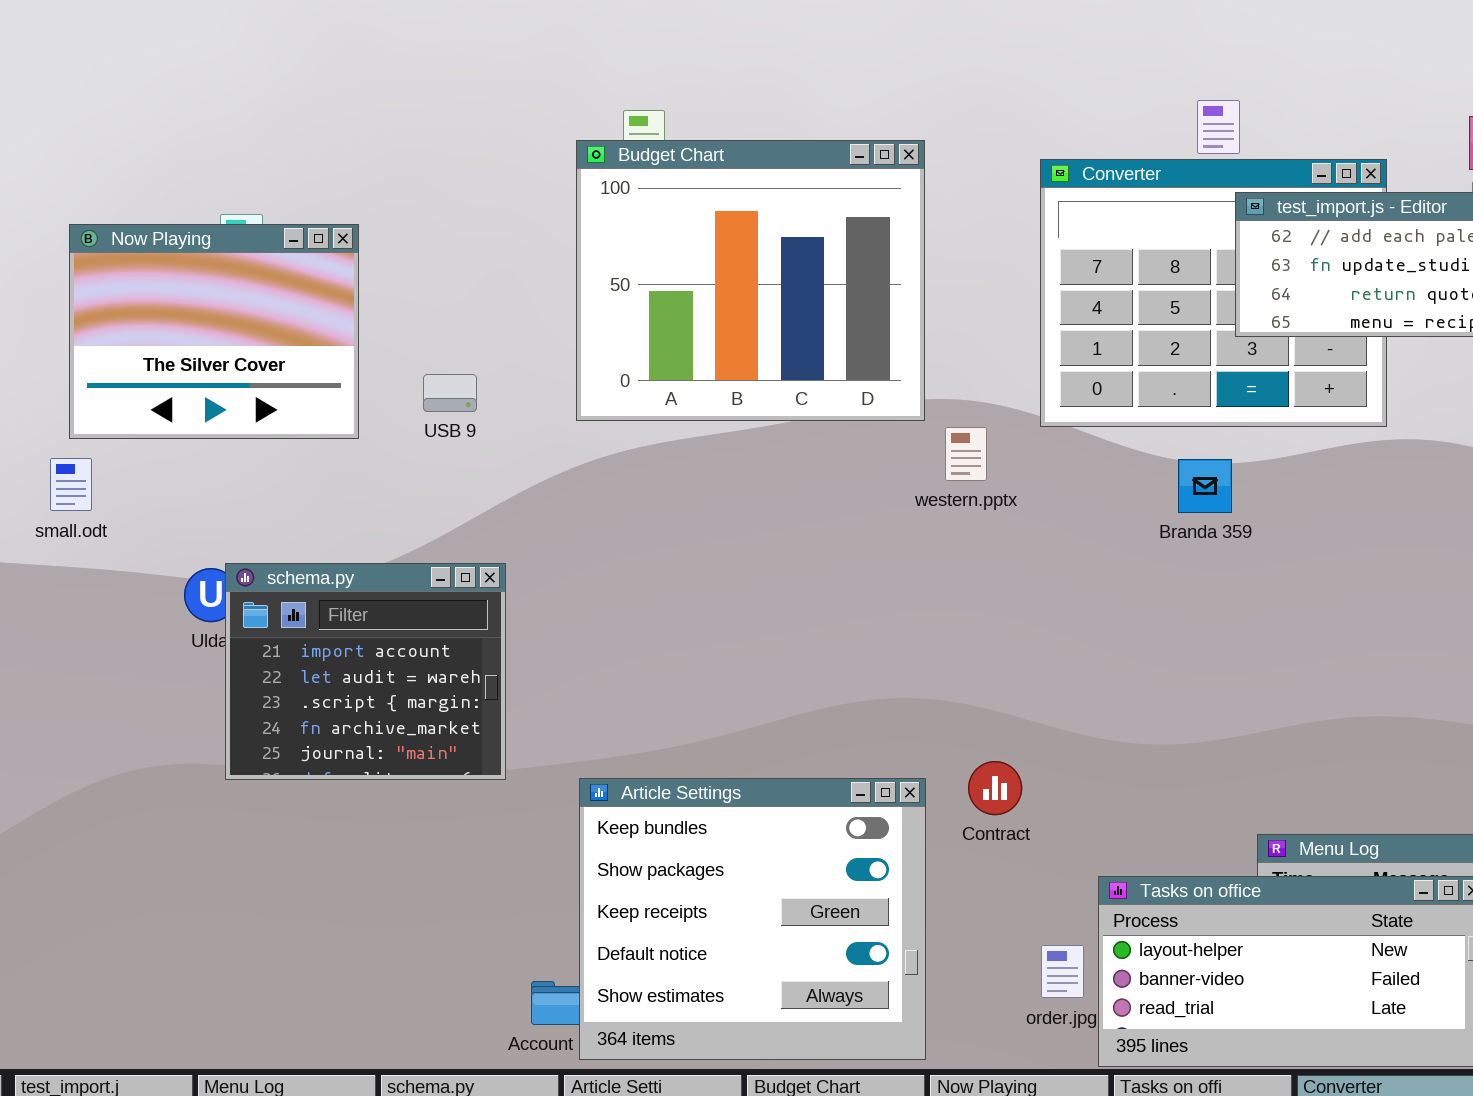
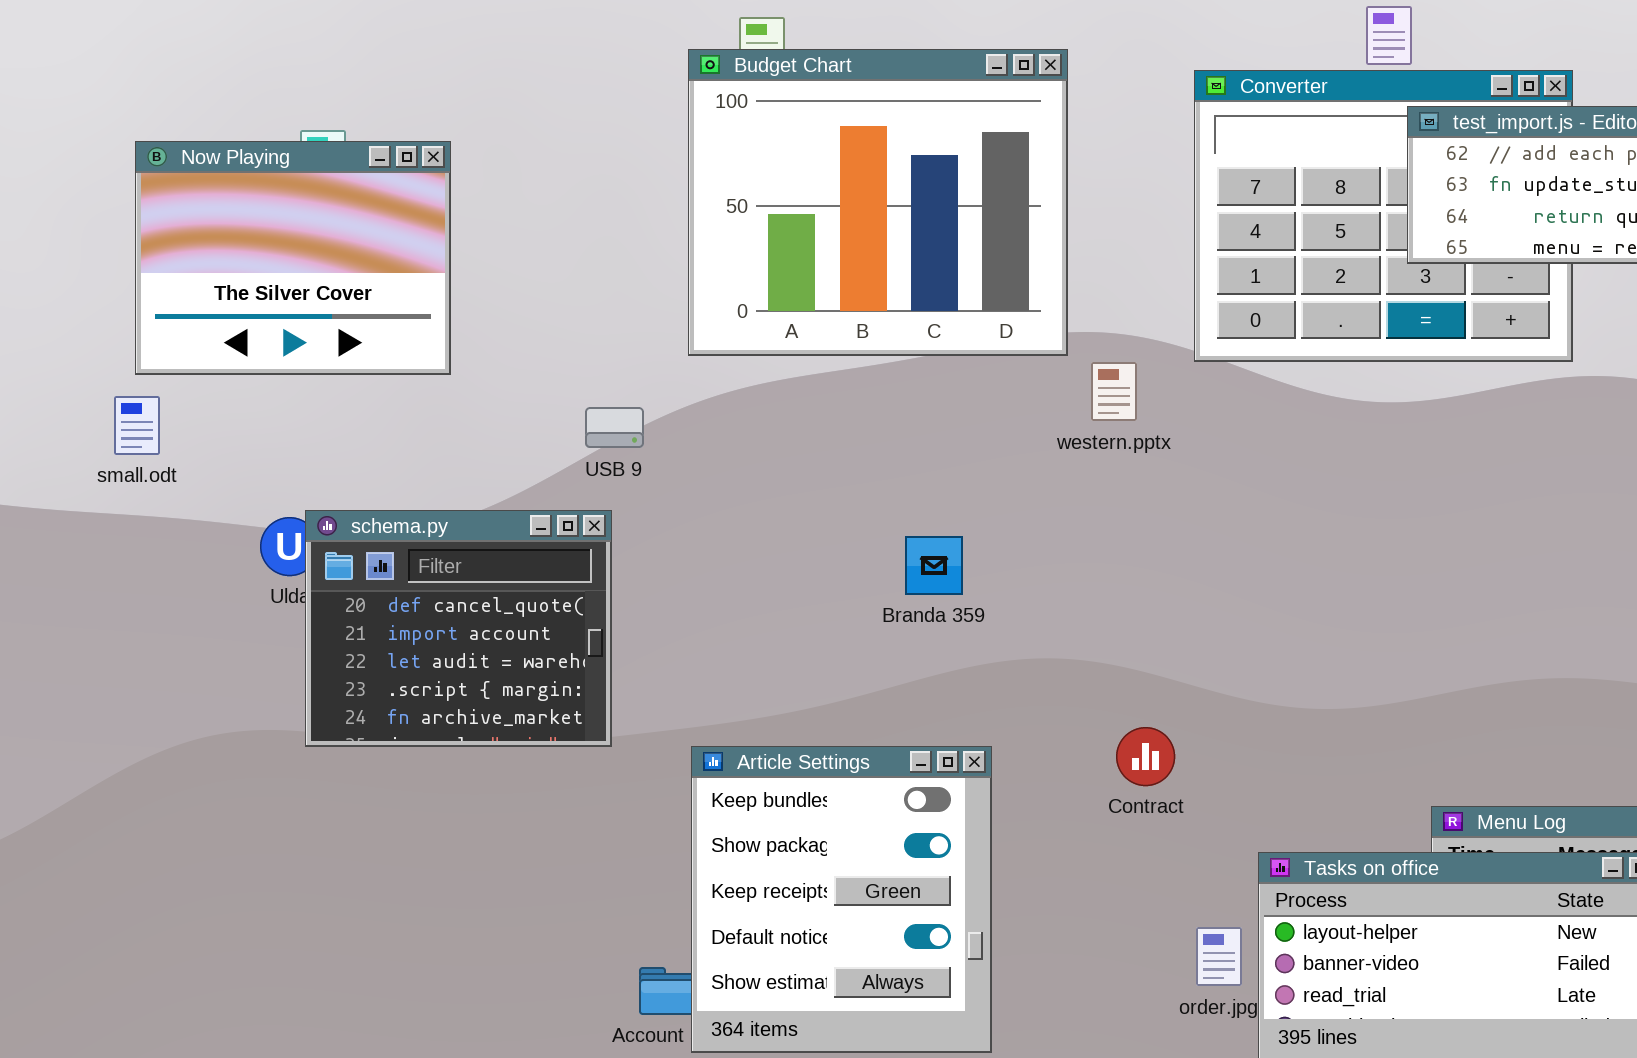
USB 9: [423,374,477,412] -> [585,407,644,448], moved
Branda 359: [1178,459,1232,513] -> [905,536,963,595], moved
schema.py: [225,563,506,780] -> [305,510,612,747], scrolled up 1 row
Article Settings: [579,778,926,1060] -> [691,746,992,1053], resized

